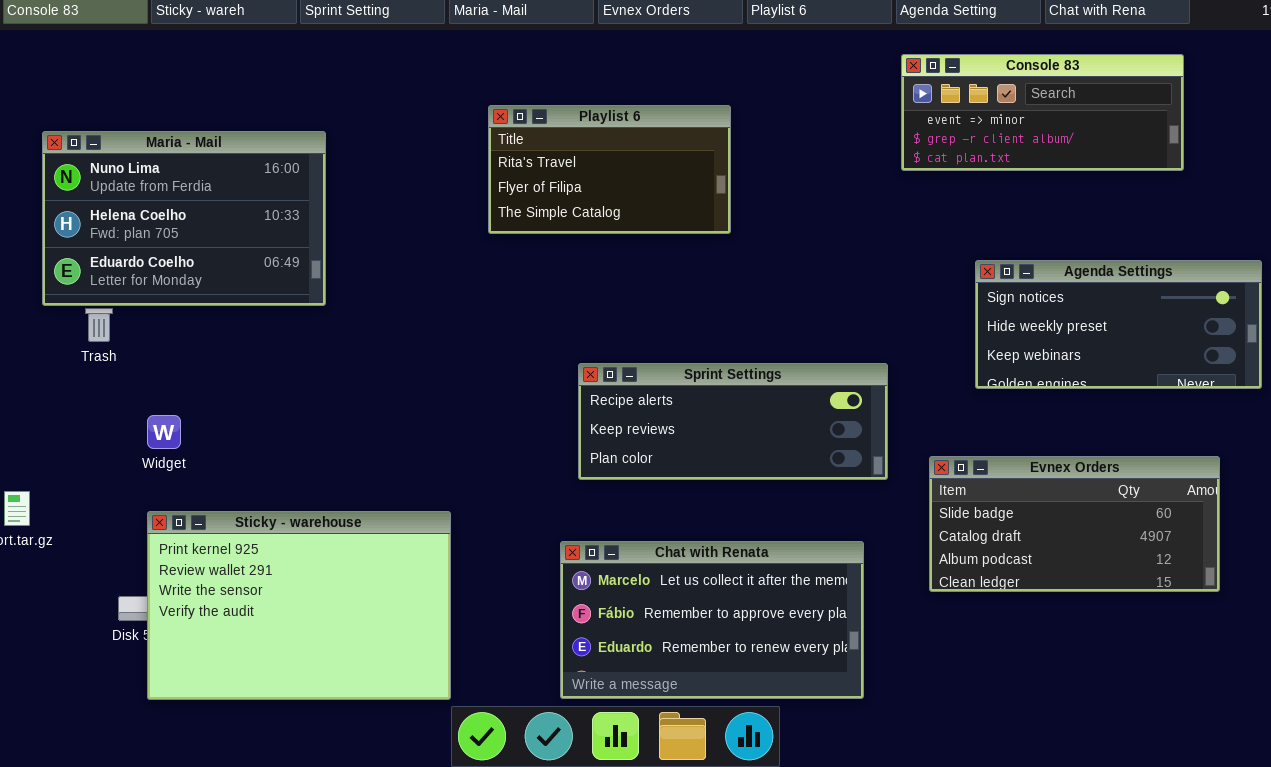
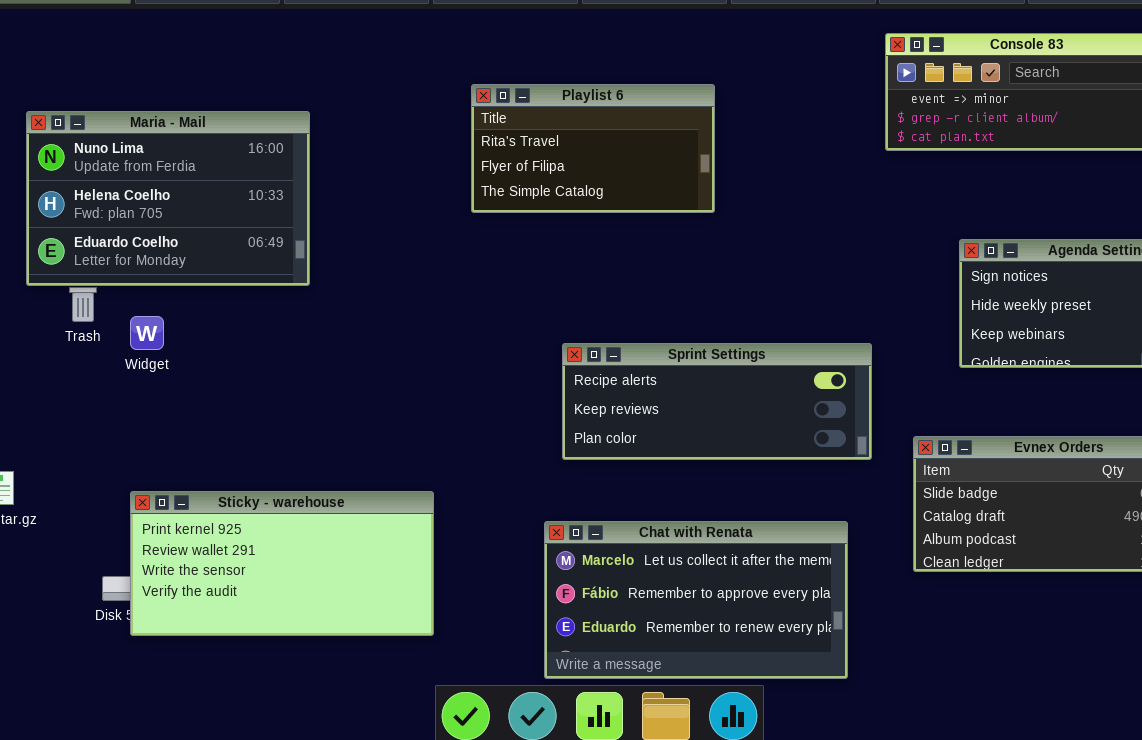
Widget: [147,415,181,449] -> [130,316,164,350], moved
Sticky - warehouse: [147,511,451,700] -> [130,491,434,636], resized

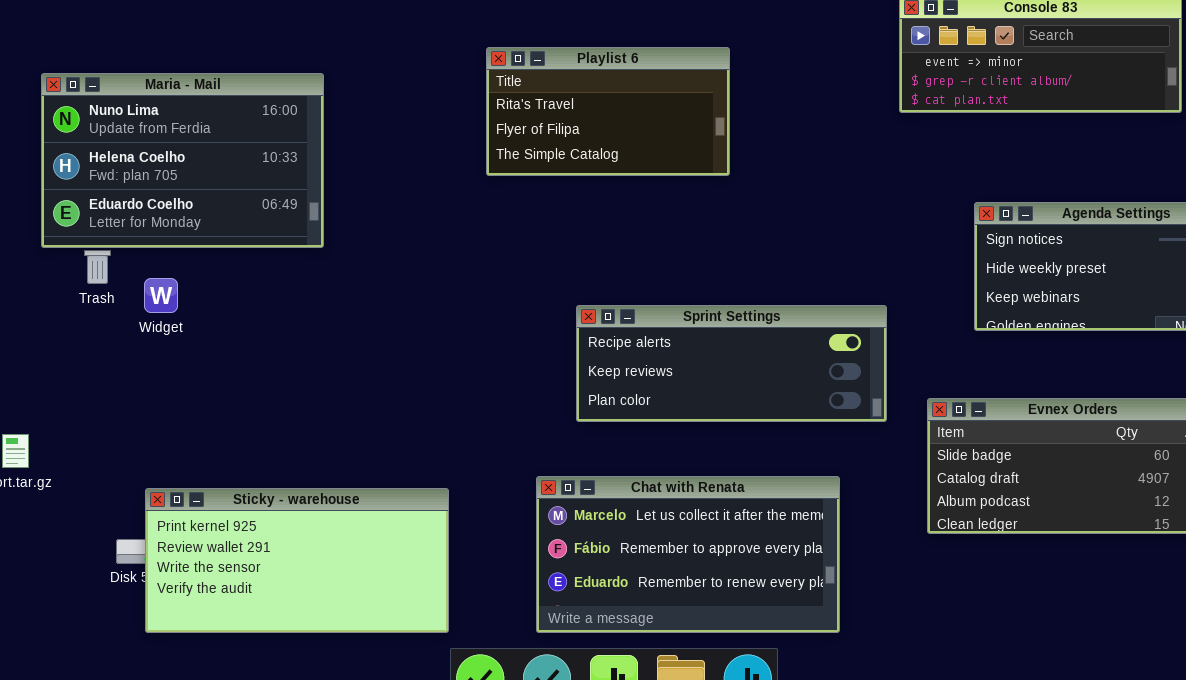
Sticky - warehouse: [130,491,434,636] -> [145,488,449,633], moved
Chat with Renata: [544,521,848,679] -> [536,476,840,633], moved

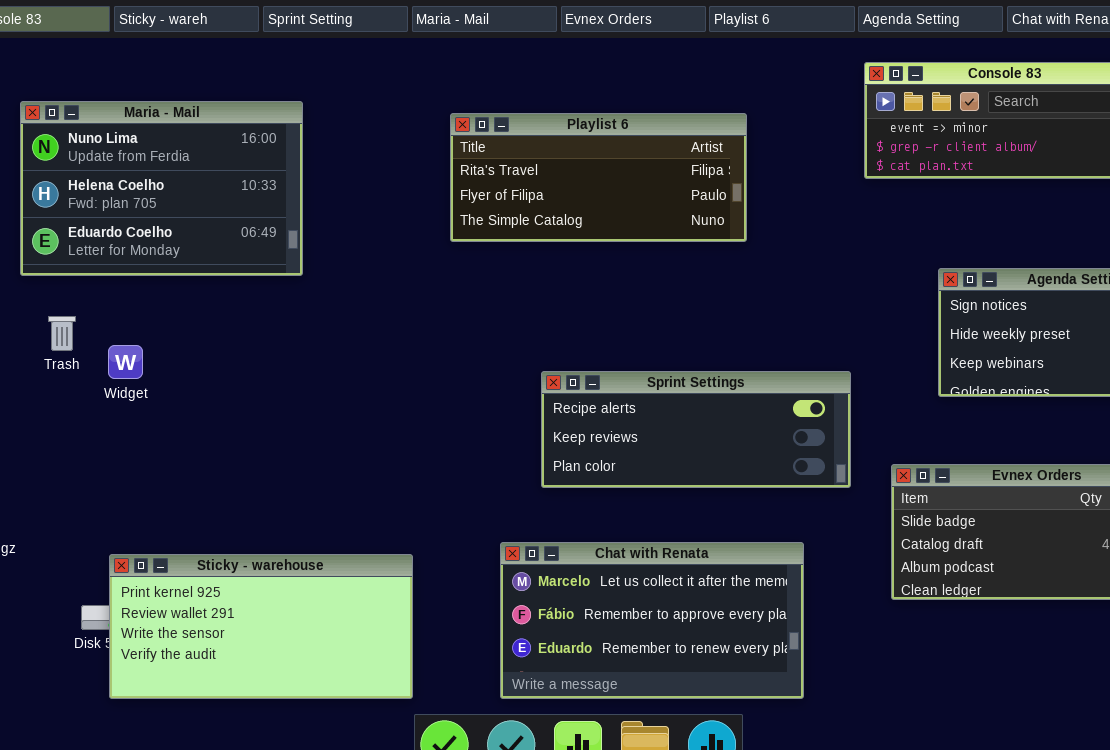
Playlist 6: [486,47,730,176] -> [450,113,747,242], resized
Maria - Mail: [41,73,324,248] -> [20,101,303,276], moved

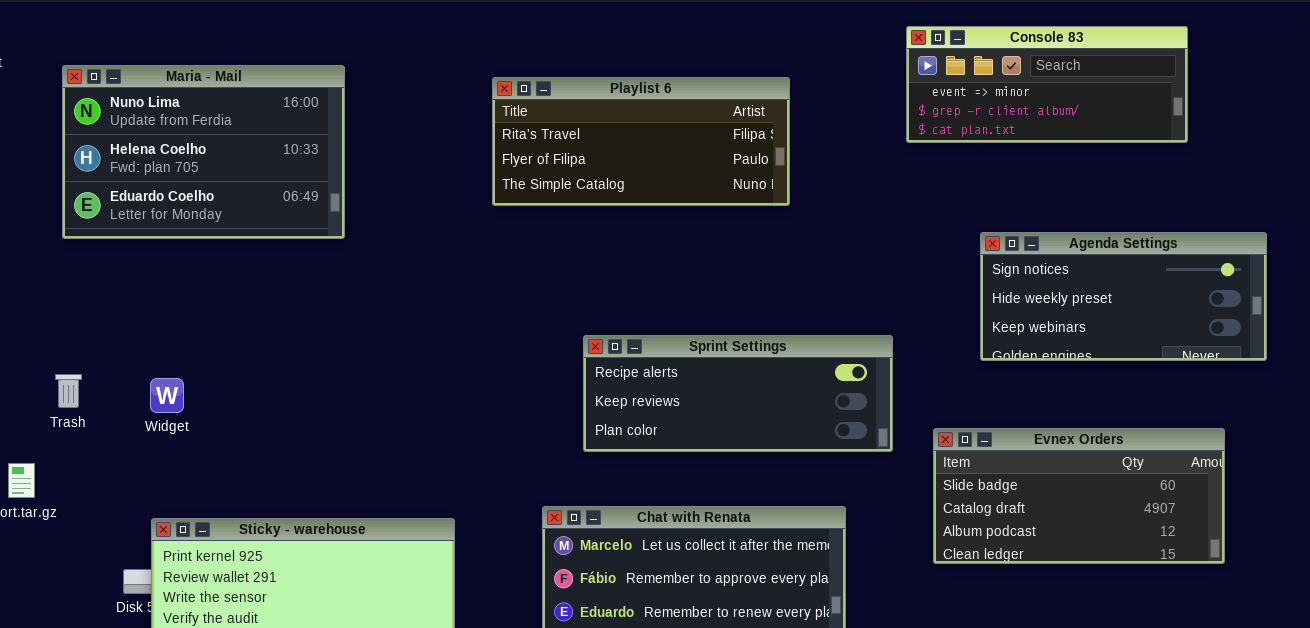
Trash: [48,316,76,351] -> [55,374,82,408], moved
Widget: [108,345,143,379] -> [150,378,184,413], moved

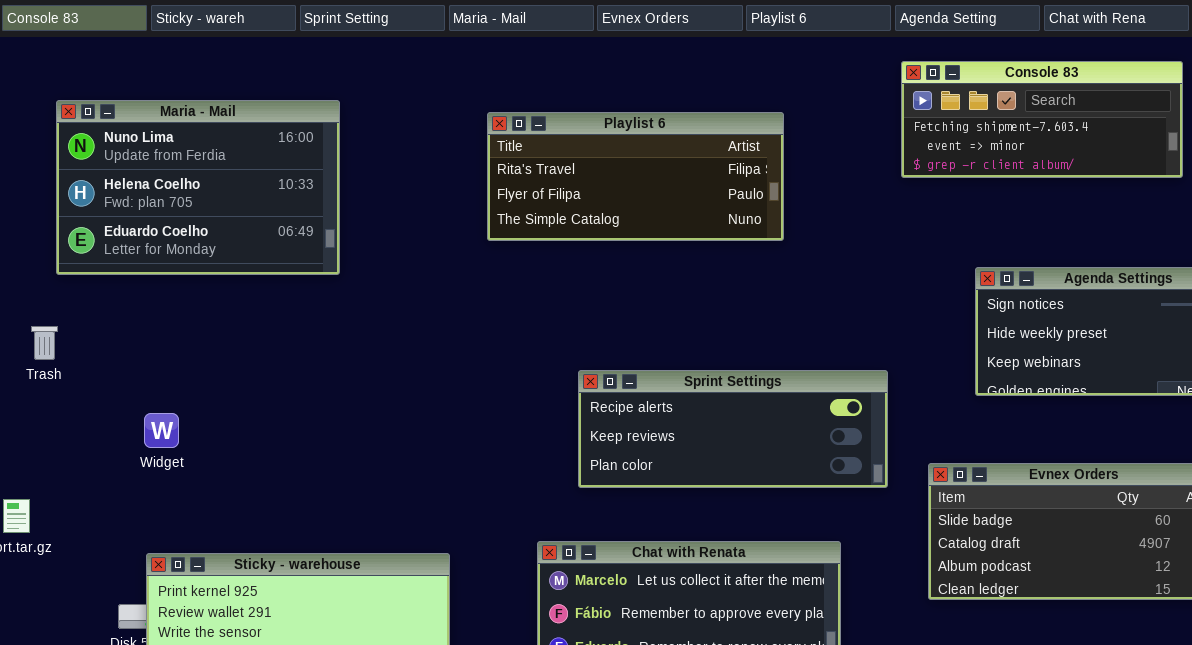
Console 83: [906,26,1188,143] -> [901,61,1183,178], scrolled up 1 row
Trash: [55,374,82,408] -> [31,326,58,360], moved

